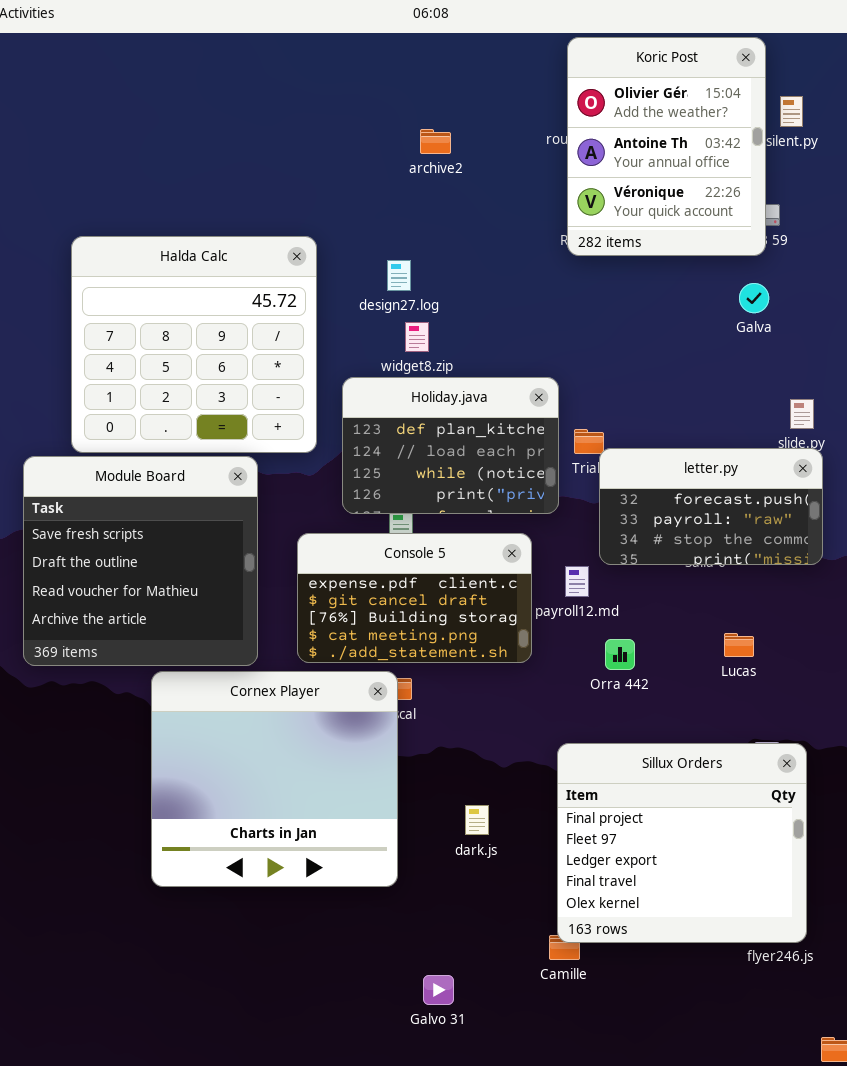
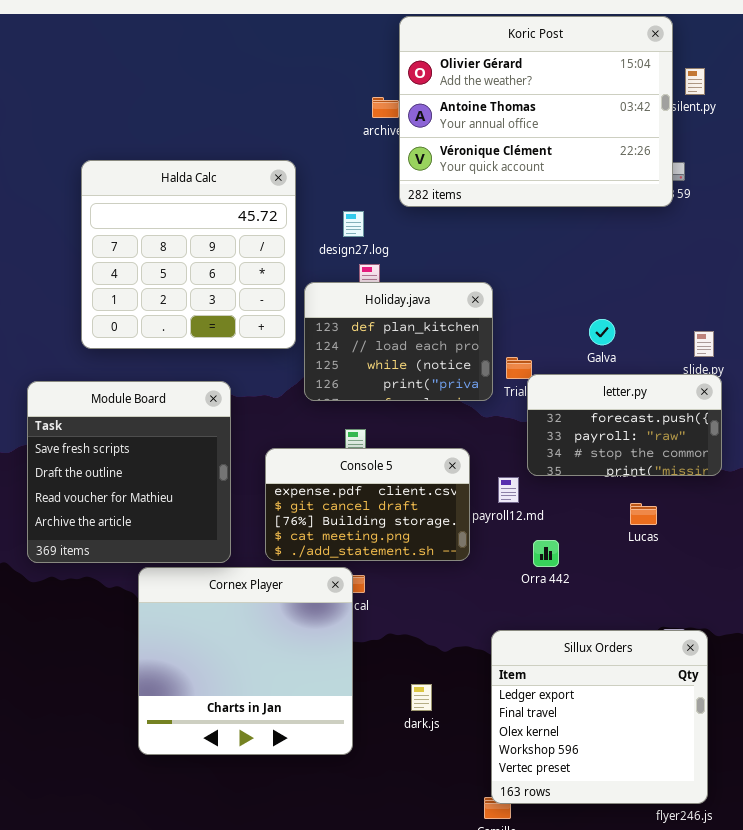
Koric Post: [567,37,766,256] -> [399,16,673,207], resized
Halda Calc: [71,236,317,453] -> [81,160,296,349], moved
Galva: [739,283,769,313] -> [589,319,615,345], moved
Holiday.java: [342,377,559,514] -> [304,282,493,401], moved
Lucas: [724,633,754,657] -> [630,503,657,525], moved
Sillux Orders: [557,743,807,943] -> [491,630,708,804], scrolled down 2 rows

